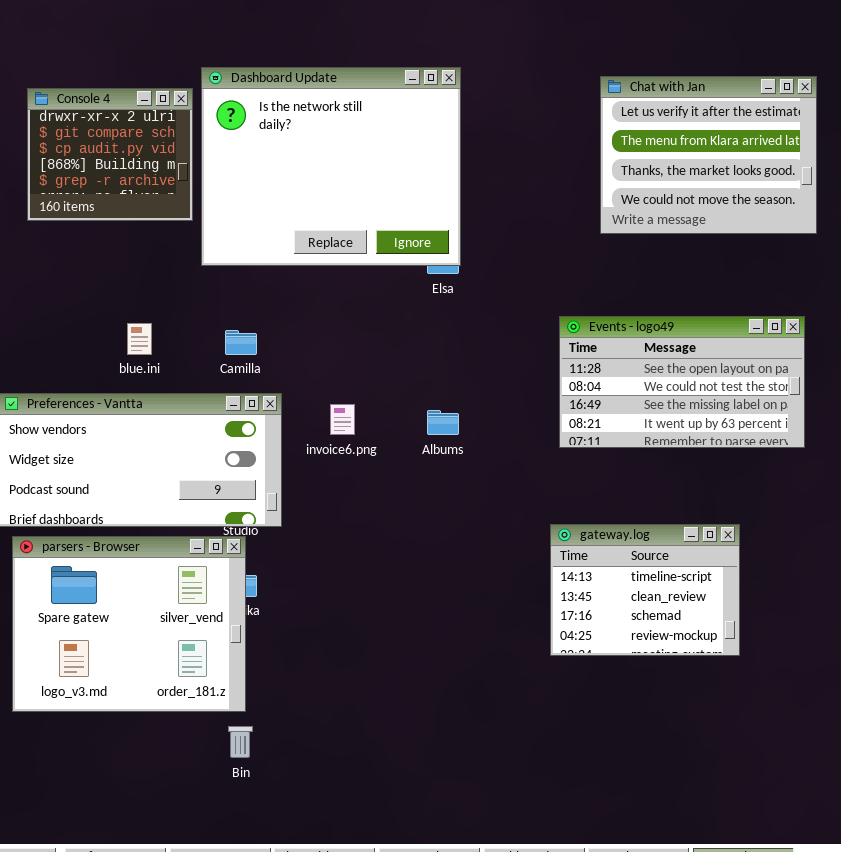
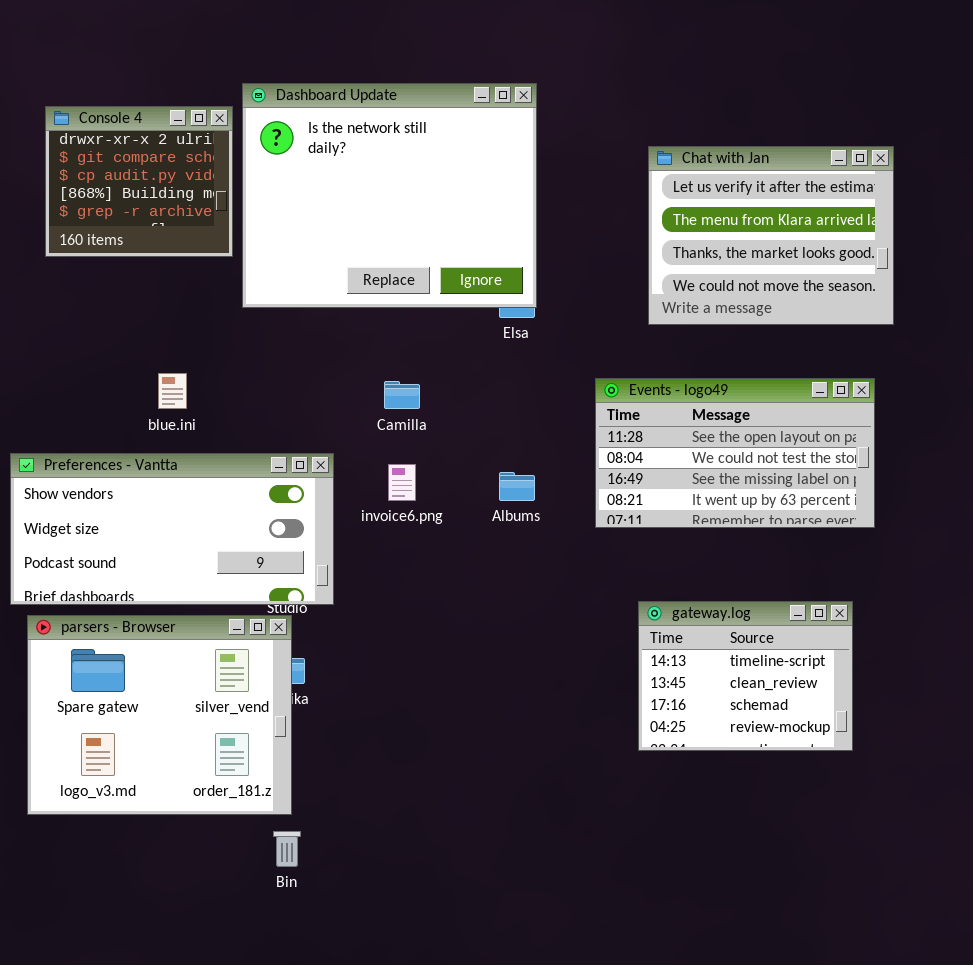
Chat with Jan: [600,76,817,234] -> [648,146,894,325], moved
Events - logo49: [559,316,805,448] -> [595,378,875,528], moved
Camilla: [225,330,257,355] -> [384,381,420,409], moved

